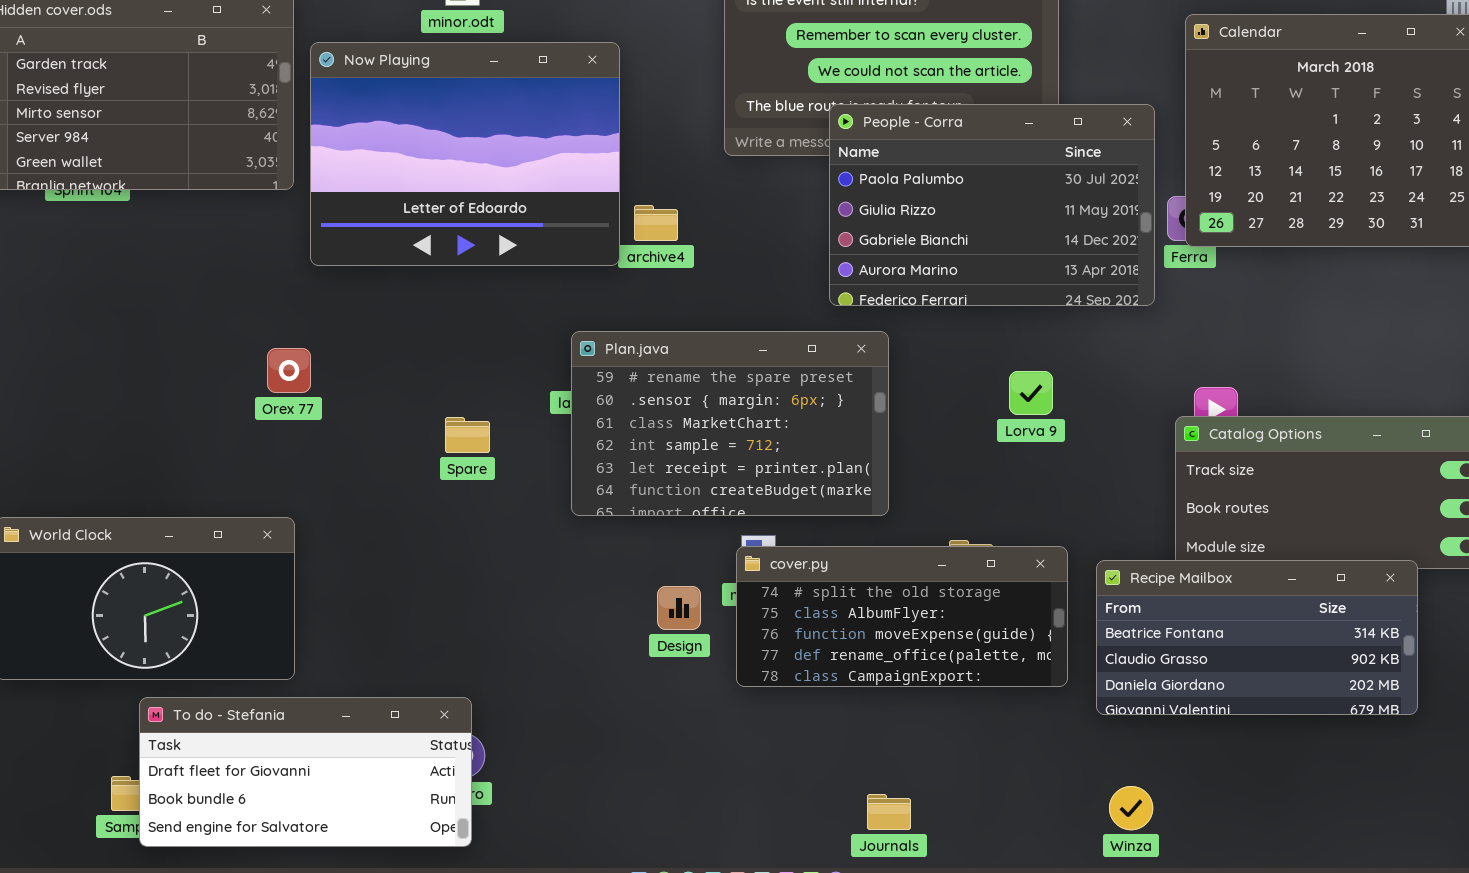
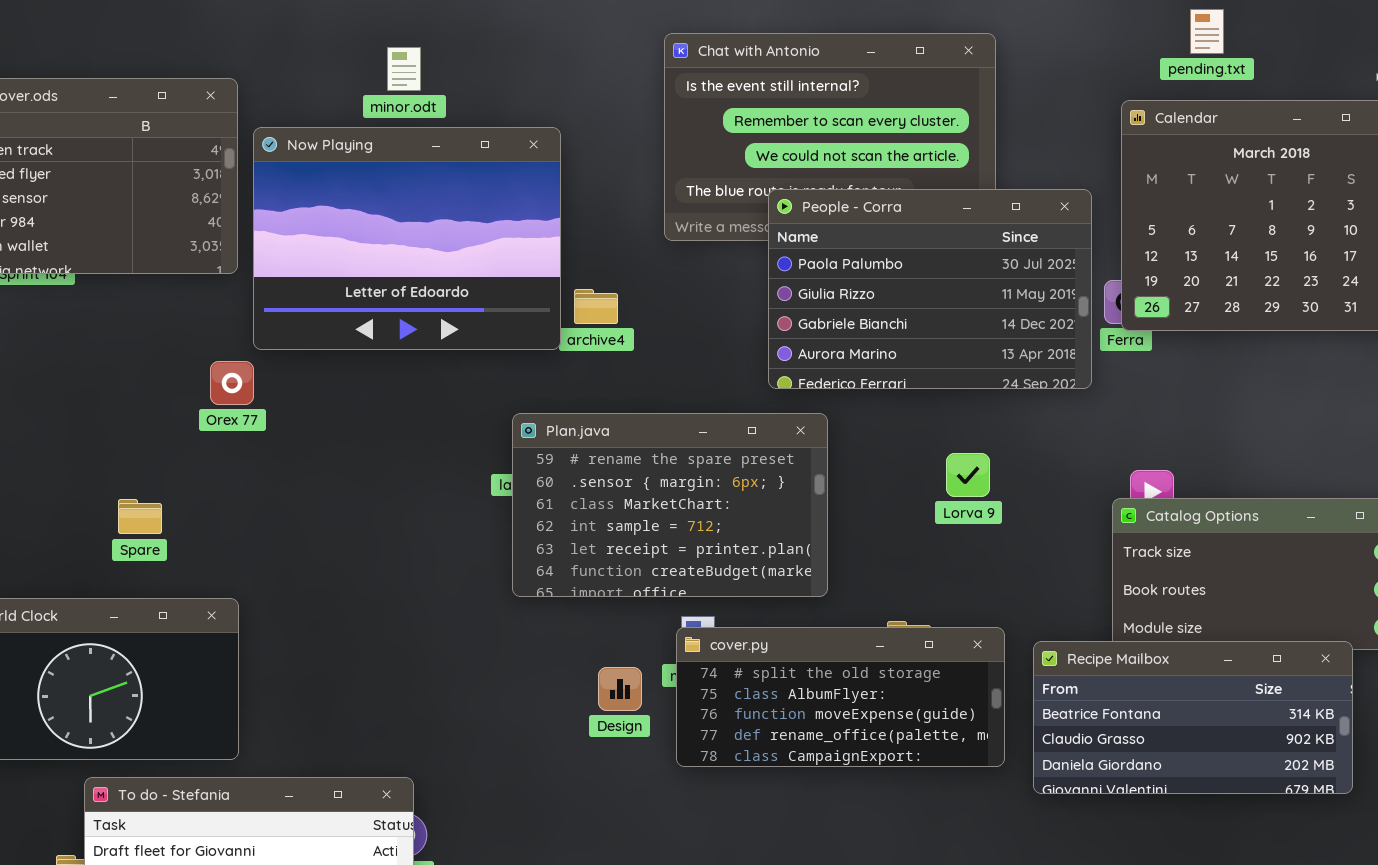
Orex 77: [267,348,311,393] -> [210,361,254,405], moved
Spare: [445,417,490,453] -> [118,499,162,534], moved

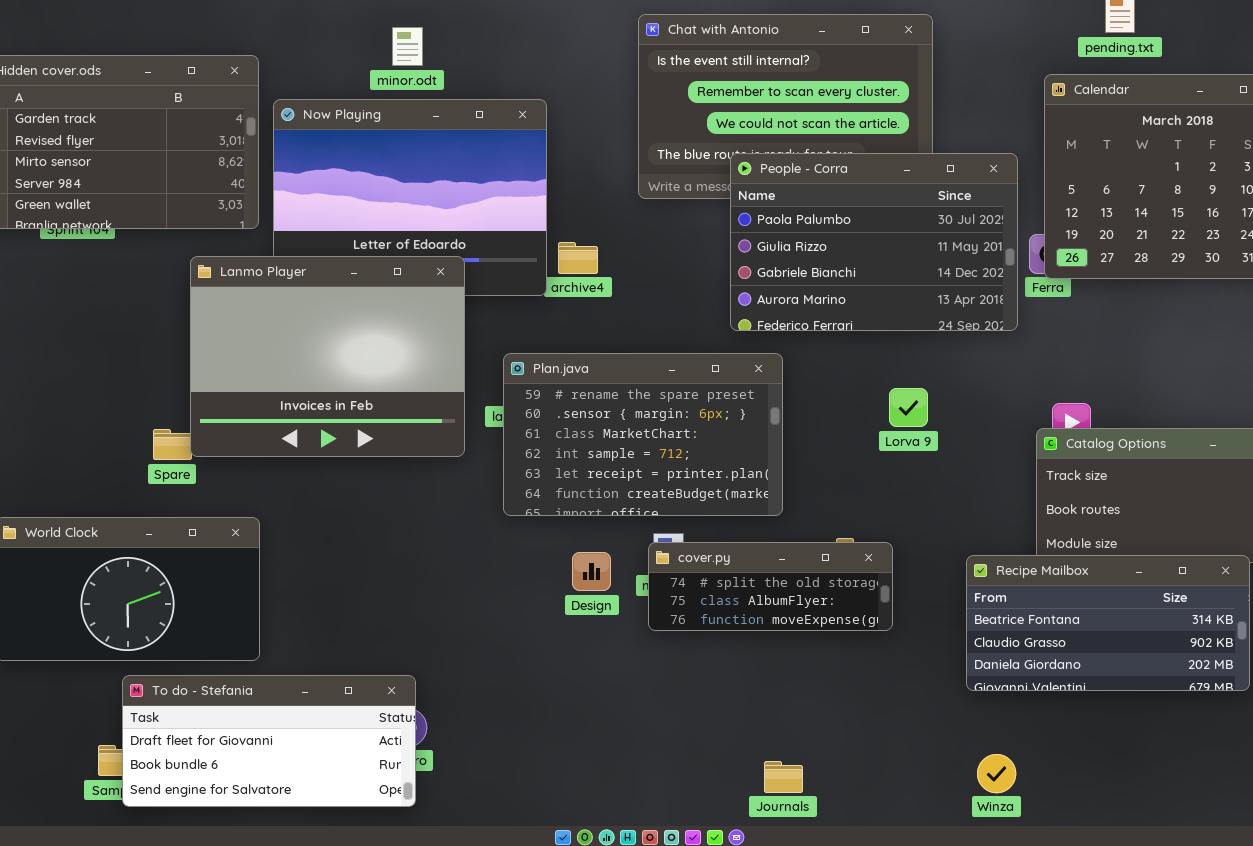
Lanmo Player: none -> [190,256,465,457], opened
cover.py: [676,627,1005,767] -> [648,542,893,631], resized
Design: [598,667,642,711] -> [572,552,611,591], moved

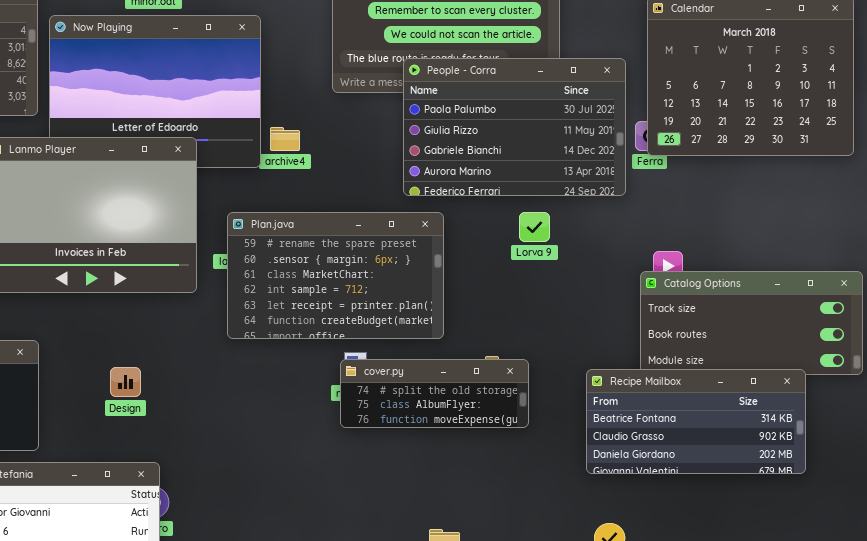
Lorva 9: [889,388,928,427] -> [519,212,550,242], moved
Design: [572,552,611,591] -> [110,367,141,397], moved

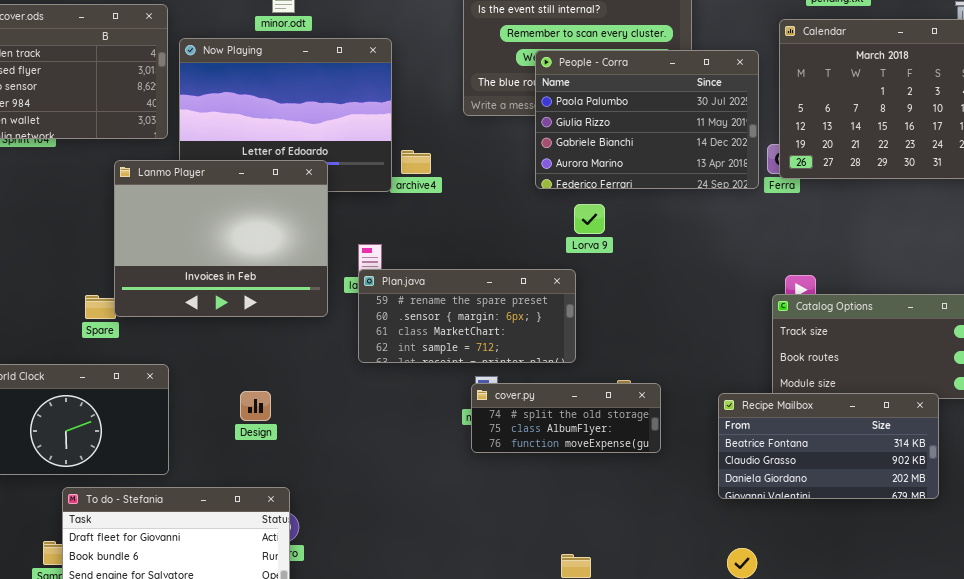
People - Corra: [403,58,626,196] -> [535,50,759,189], moved
Lorva 9: [519,212,550,242] -> [574,204,605,234], moved
Plan.java: [227,212,444,339] -> [358,269,576,363], resized

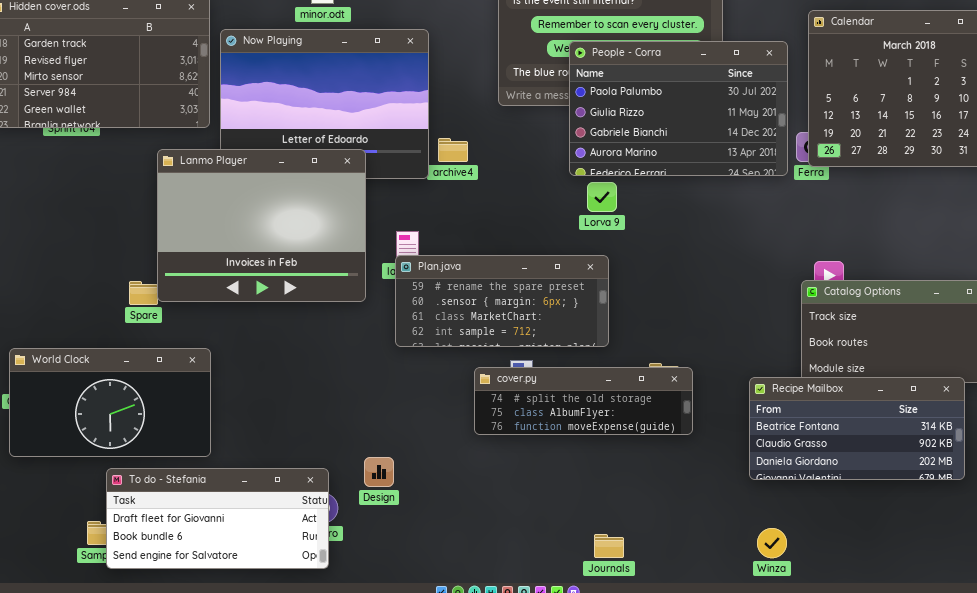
Lorva 9: [574,204,605,234] -> [587,182,617,212], moved
cover.py: [471,383,661,453] -> [474,367,693,435], resized
Design: [240,391,271,421] -> [364,457,394,487], moved

